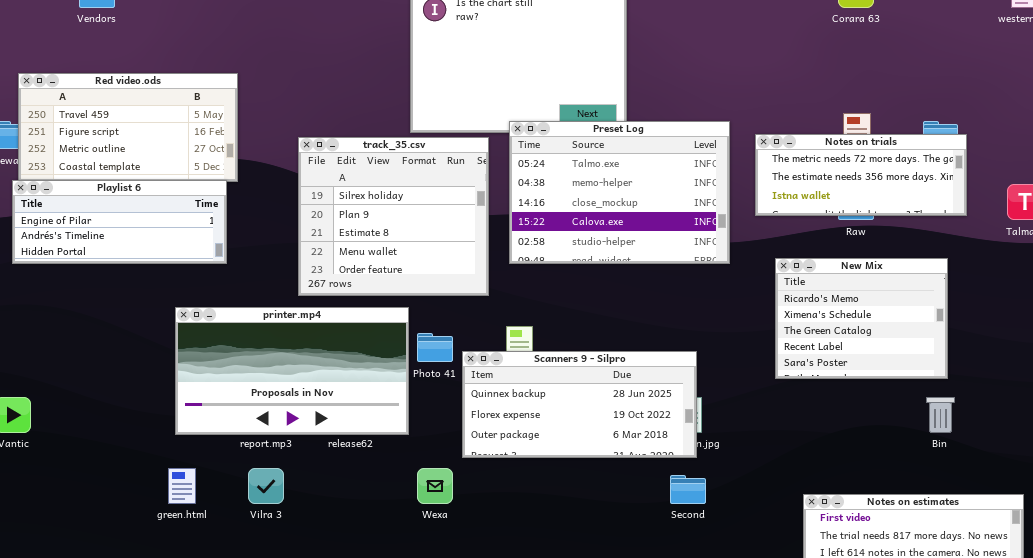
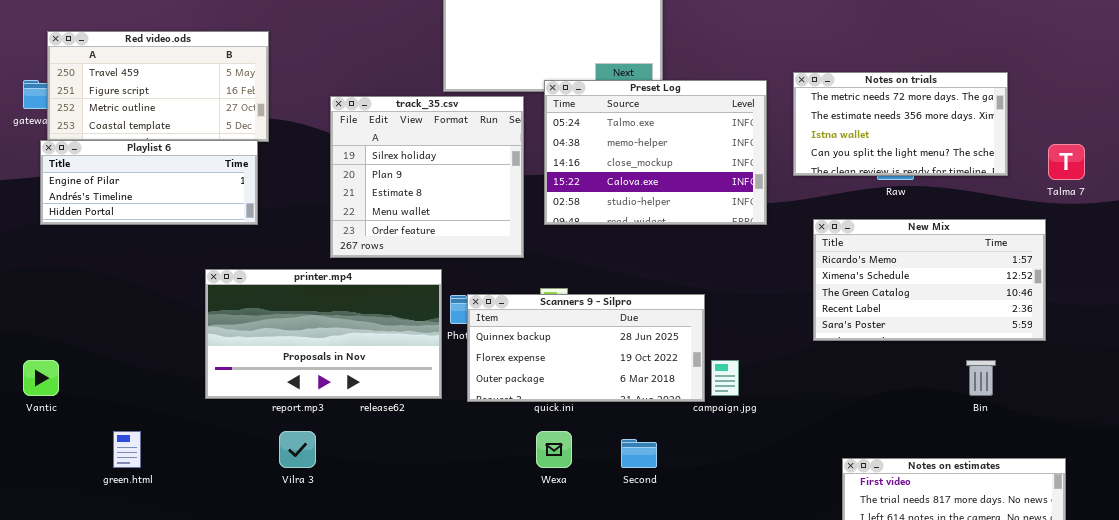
Notes on trials: [755,134,967,216] -> [793,72,1008,176], resized
New Mix: [775,258,948,379] -> [813,219,1046,341], resized
Scanners 9 - Silpro: [462,351,697,458] -> [467,294,705,402], moved
green.html: [168,468,196,504] -> [113,431,141,468], moved
Wexa: [417,468,453,504] -> [536,431,572,468], moved
Second: [670,475,706,504] -> [621,439,657,468], moved

